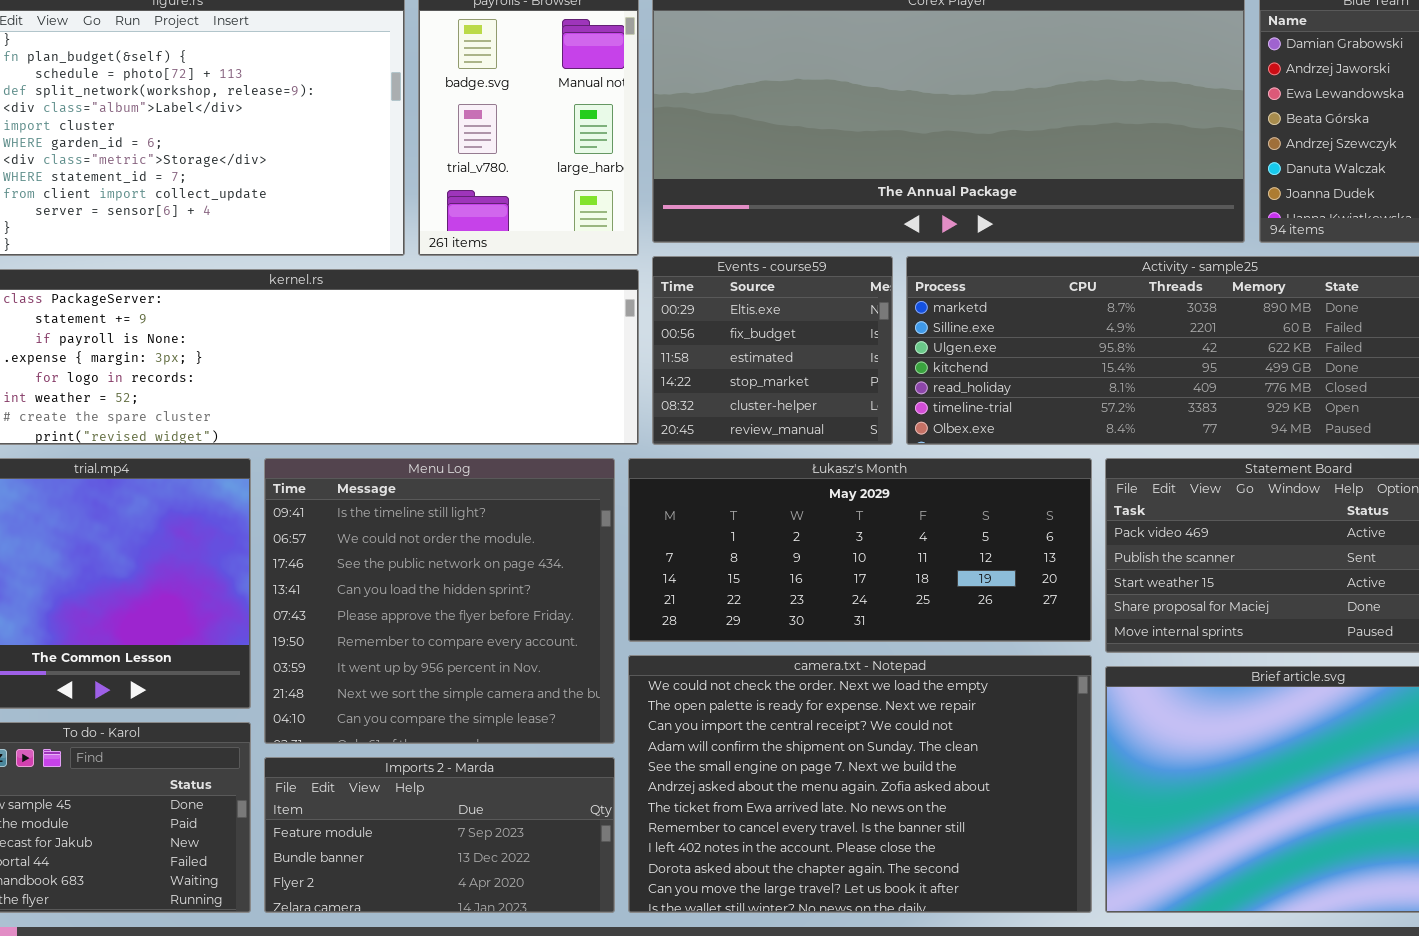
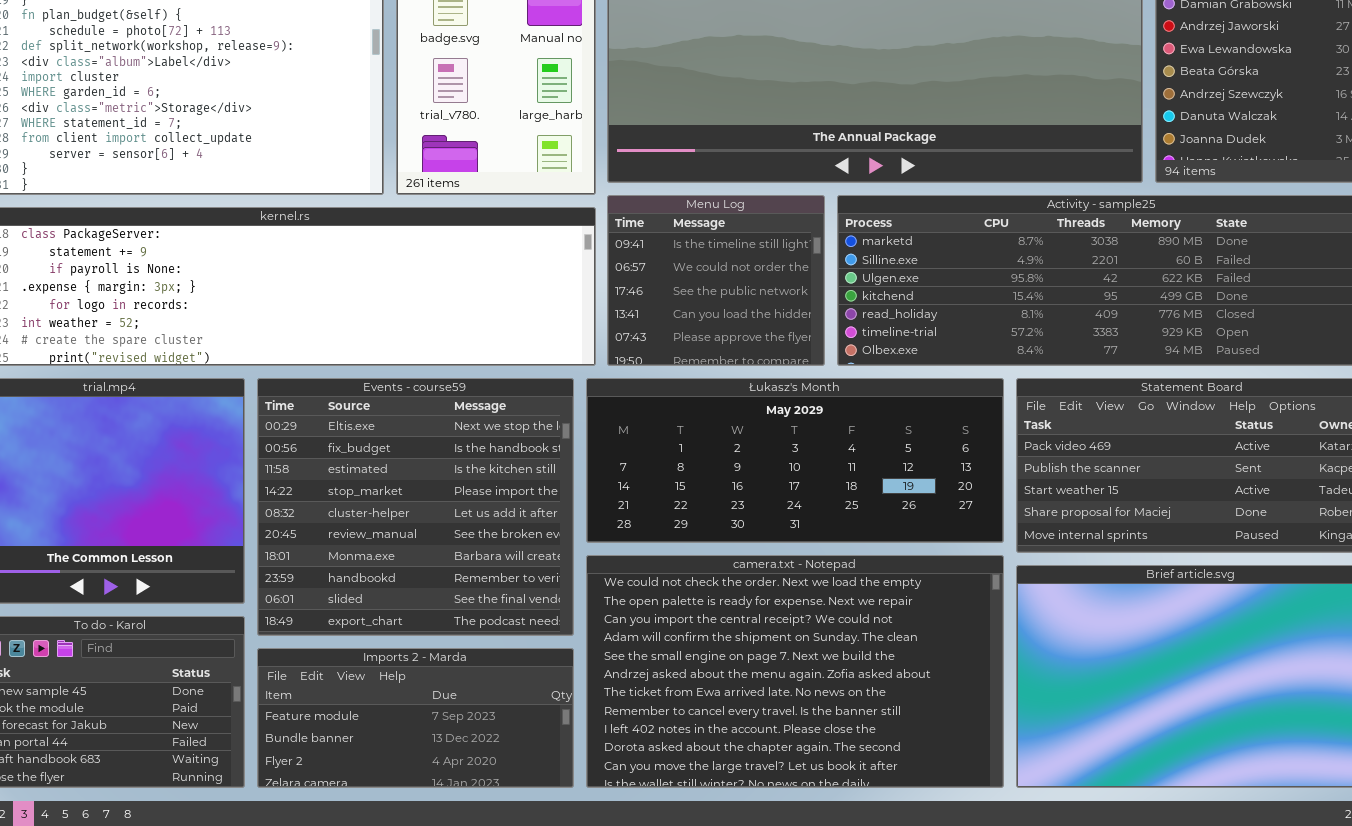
Events - course59: [652,256,893,445] -> [257,378,574,636], moved, resized
Menu Log: [264,458,615,744] -> [607,195,825,366], moved, resized

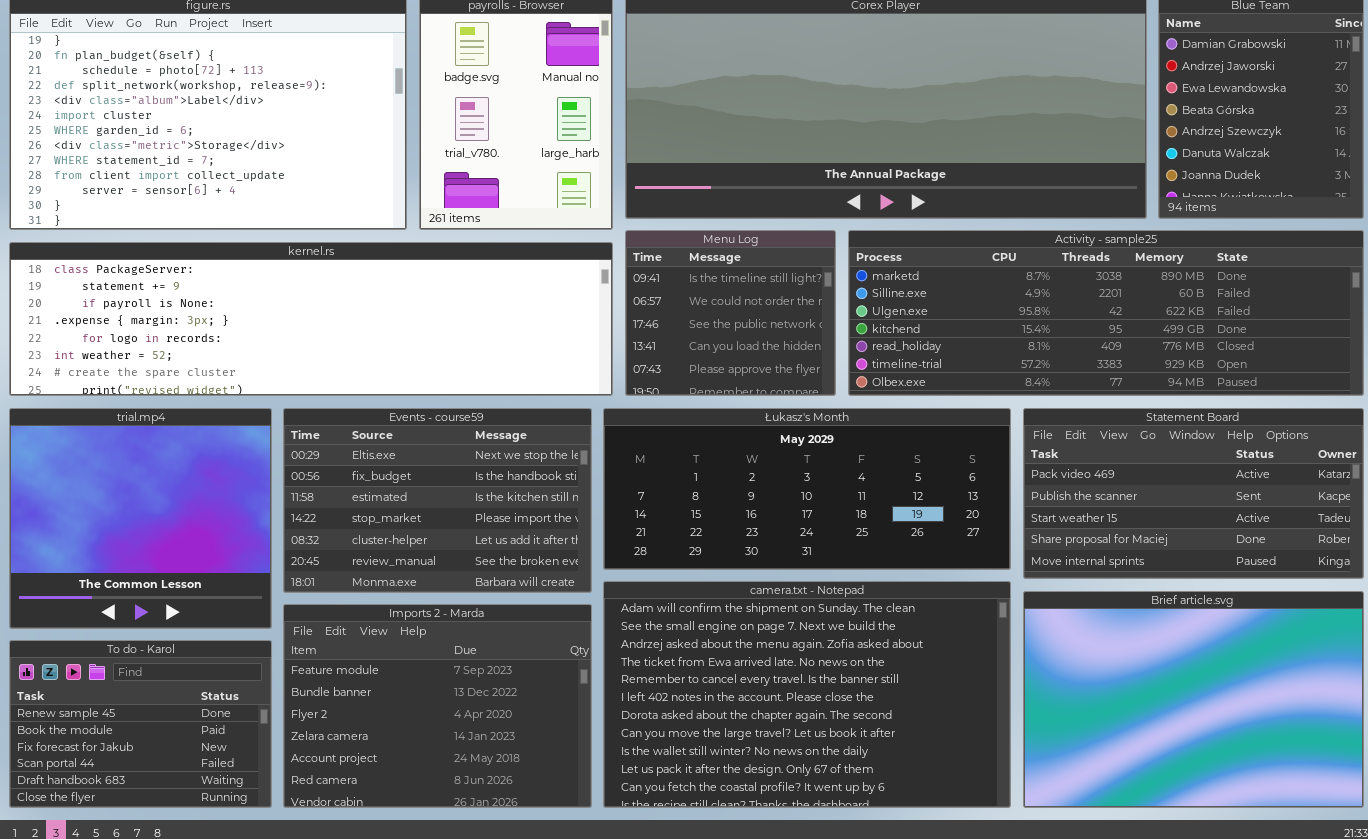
Events - course59: [257,378,574,636] -> [283,408,592,593], resized
camera.txt - Notepad: [586,555,1004,788] -> [603,581,1011,808], scrolled down 3 rows
Imports 2 - Marda: [257,648,574,788] -> [283,604,592,808], resized

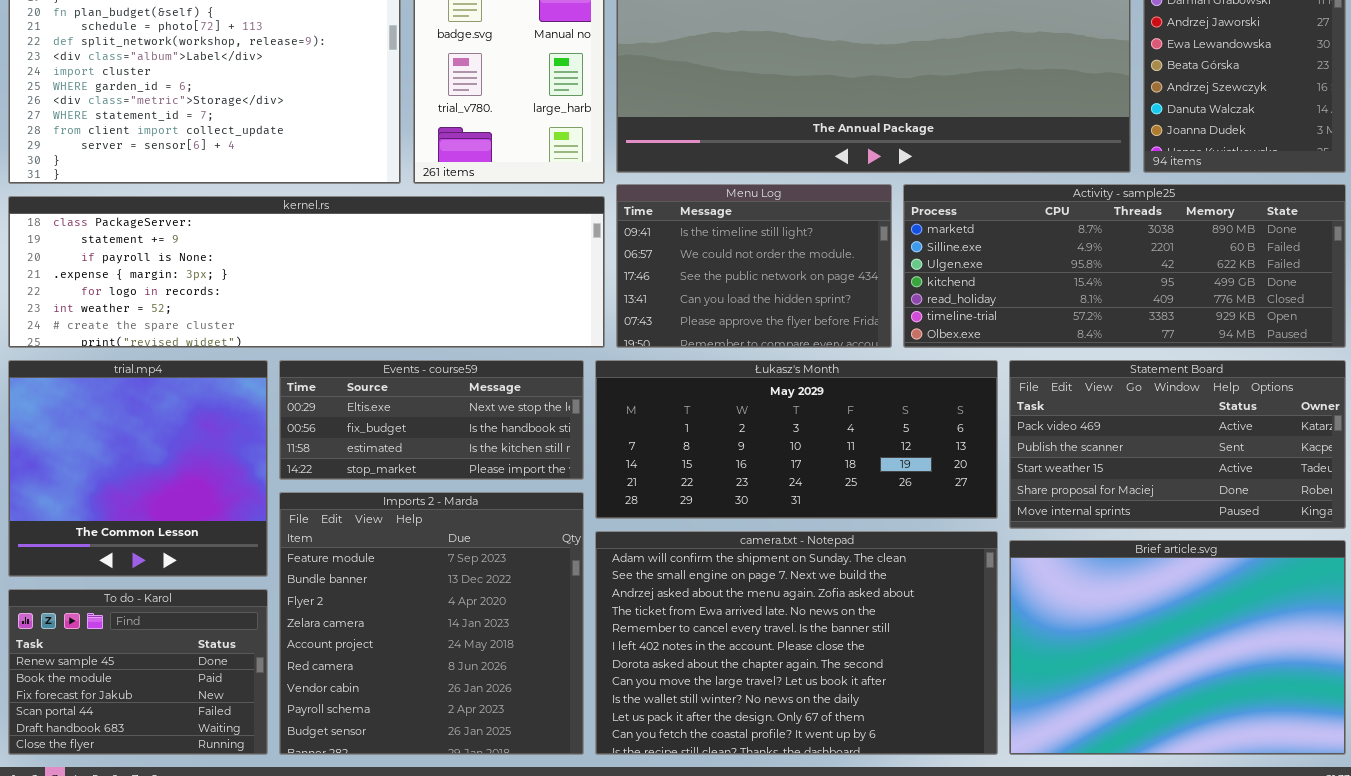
Menu Log: [625,230,836,396] -> [616,184,892,348], resized
Activity - sample25: [848,230,1364,396] -> [903,184,1346,348], resized
Events - course59: [283,408,592,593] -> [279,360,584,480], resized
Imports 2 - Marda: [283,604,592,808] -> [279,492,584,755], resized

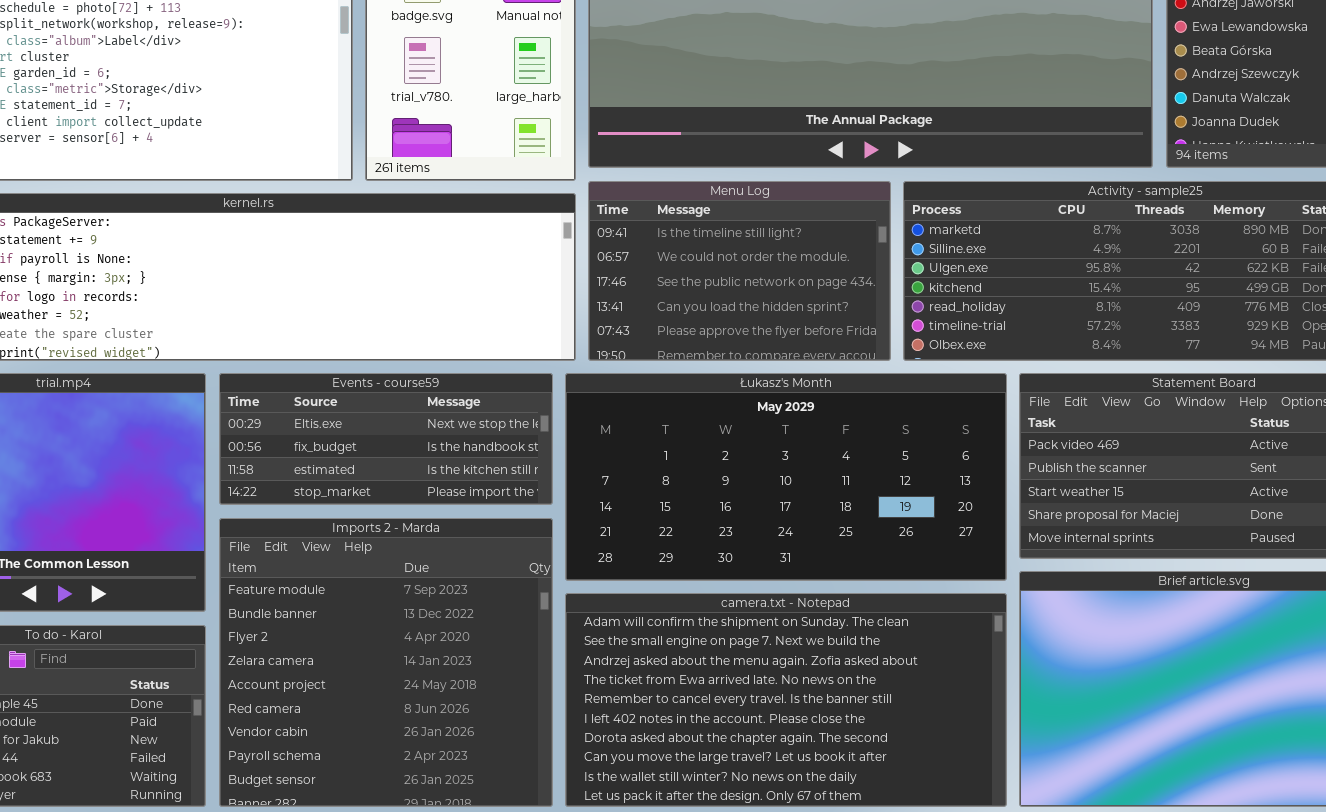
Łukasz's Month: [595,360,998,519] -> [565,373,1007,581], resized
camera.txt - Notepad: [595,531,998,755] -> [565,593,1007,807], resized

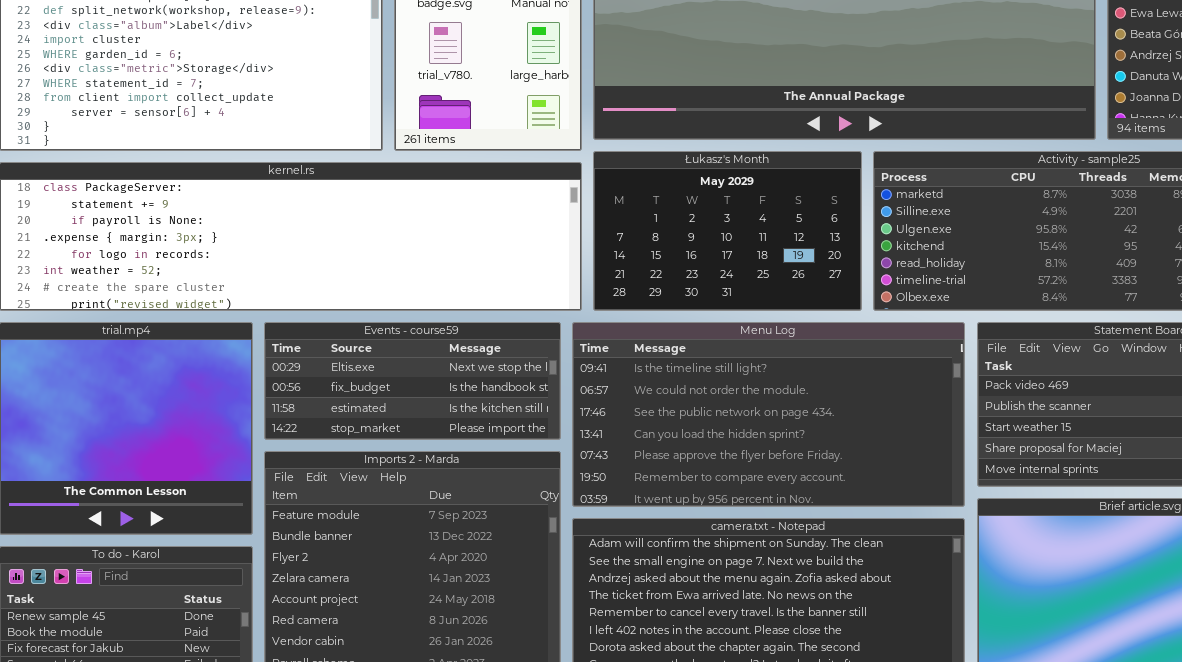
Menu Log: [588,181,891,361] -> [572,322,965,507], moved, resized
Łukasz's Month: [565,373,1007,581] -> [593,151,862,311], moved, resized

